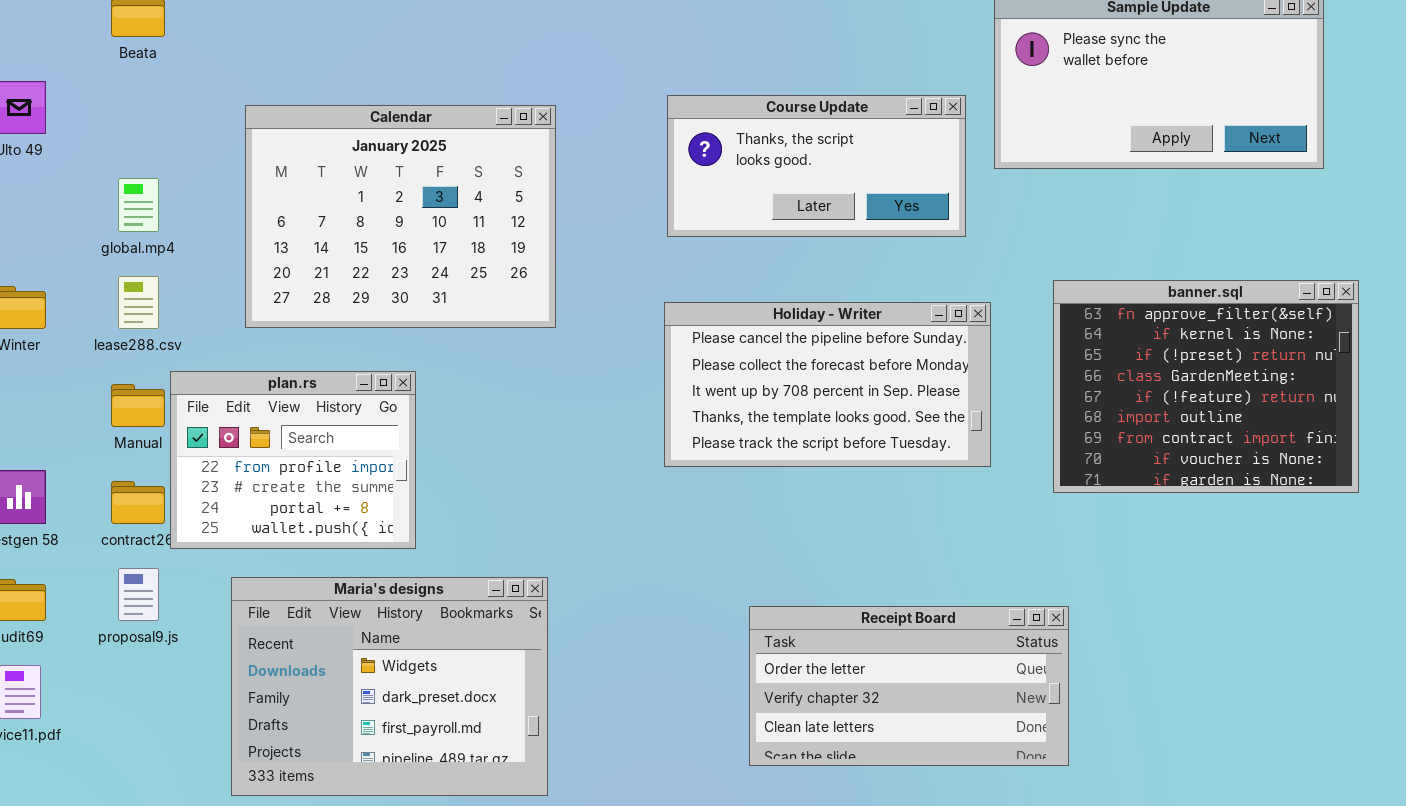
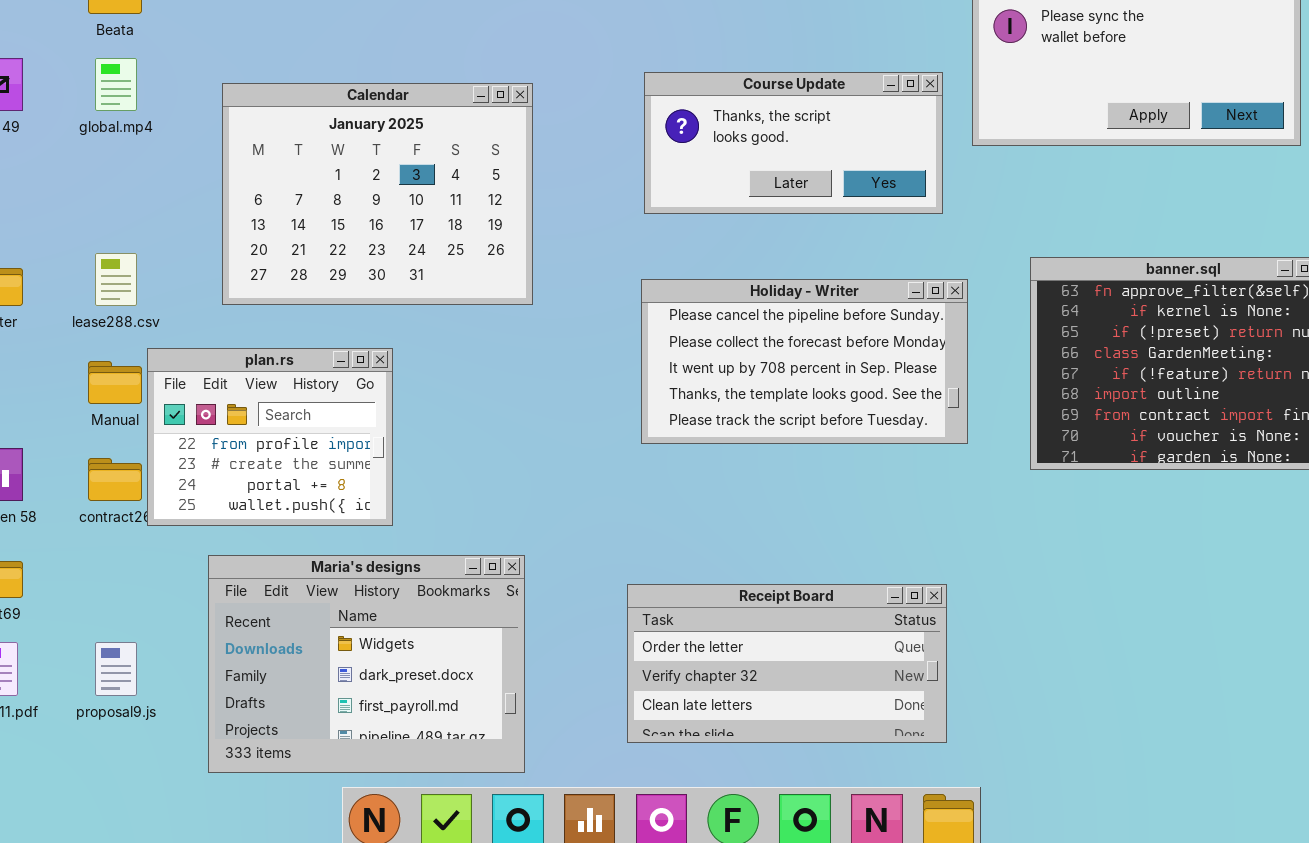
global.mp4: [118,178,159,232] -> [95,58,137,111], moved
proposal9.js: [118,568,159,621] -> [95,642,137,696], moved
Receipt Board: [749,606,1069,766] -> [627,584,947,743], moved

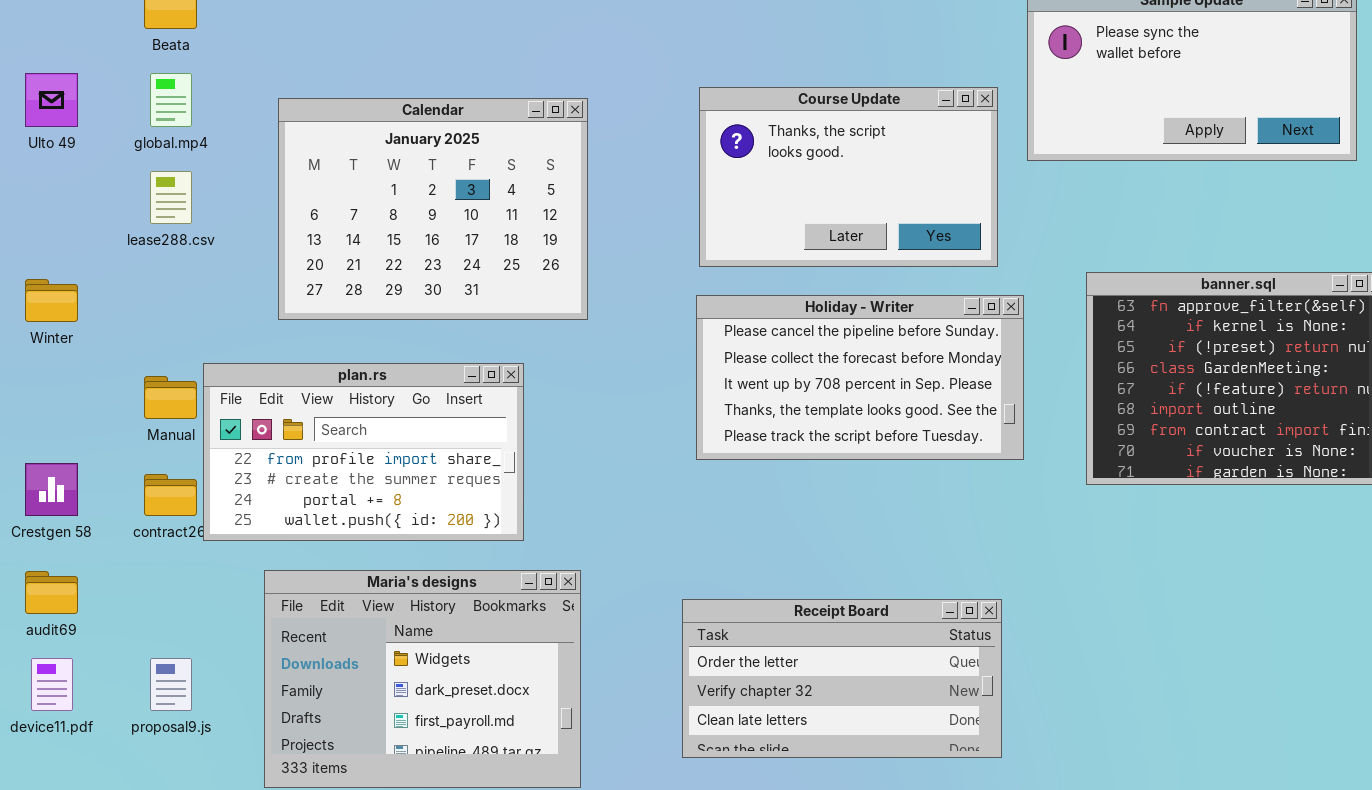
Course Update: [644,72,943,214] -> [699,87,998,267], resized
lease288.csv: [95,253,137,306] -> [150,171,192,224], moved
plan.rs: [147,348,393,526] -> [203,363,524,541], resized

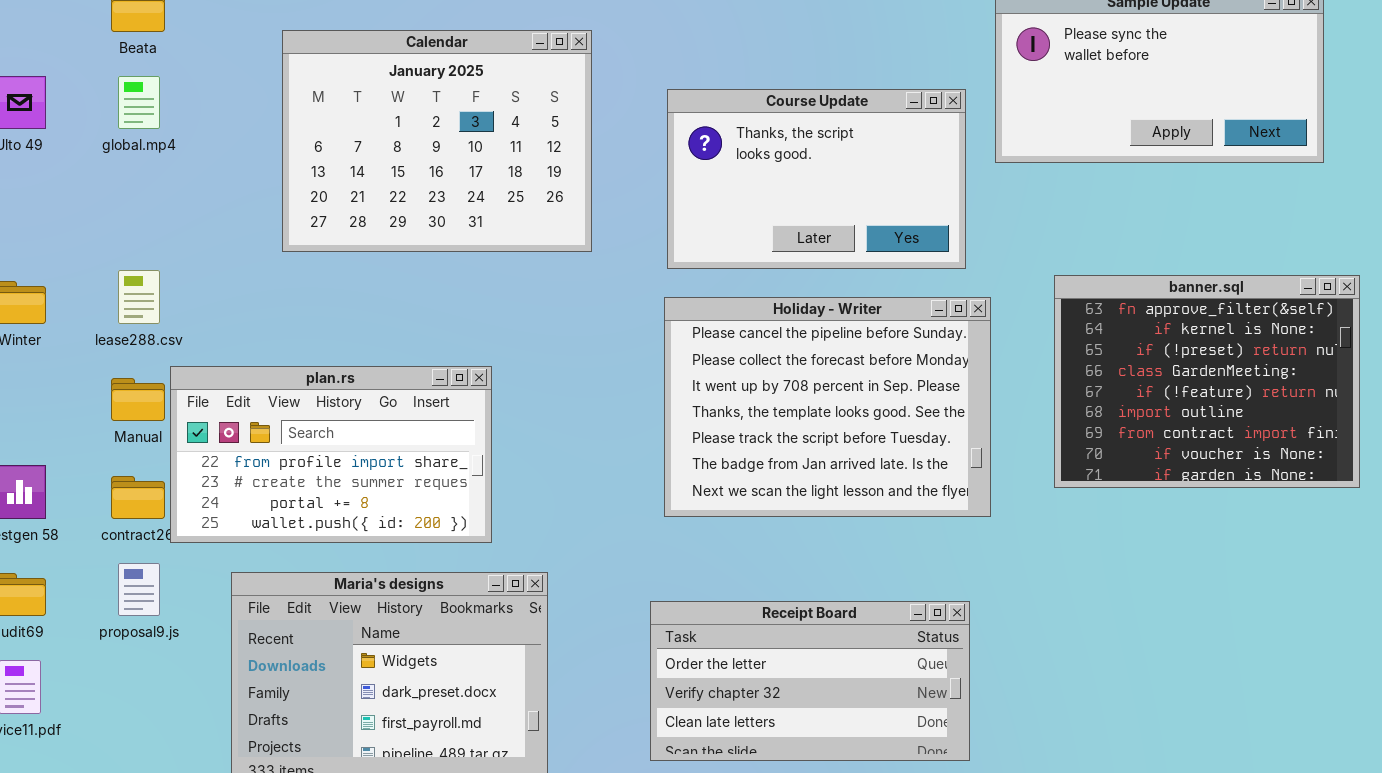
Calendar: [278,98,588,320] -> [282,30,592,252], moved
lease288.csv: [150,171,192,224] -> [118,270,160,324], moved
Holiday - Writer: [696,295,1024,460] -> [664,297,991,517], resized
proposal9.js: [150,658,192,711] -> [118,563,160,616], moved

